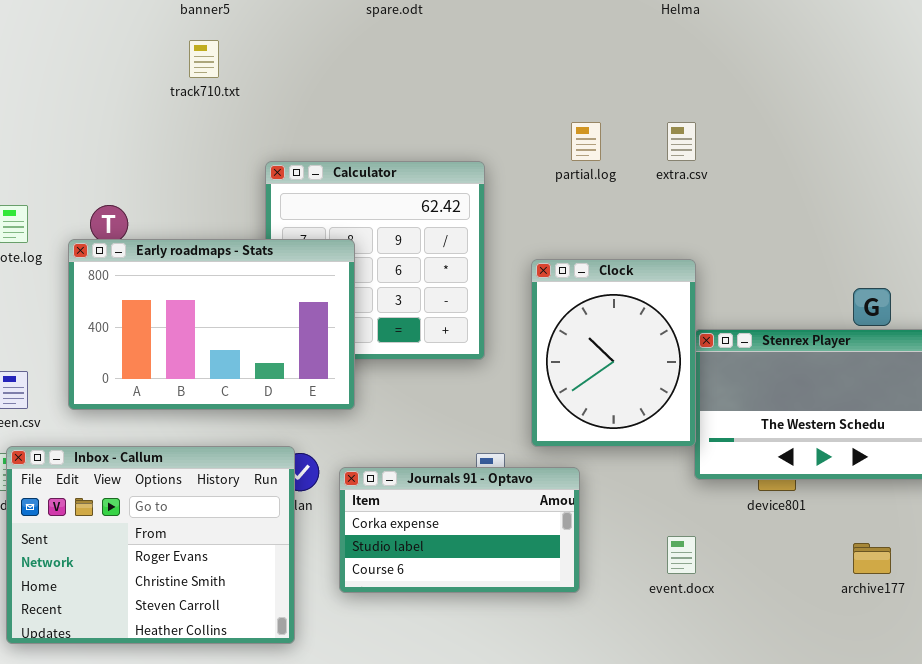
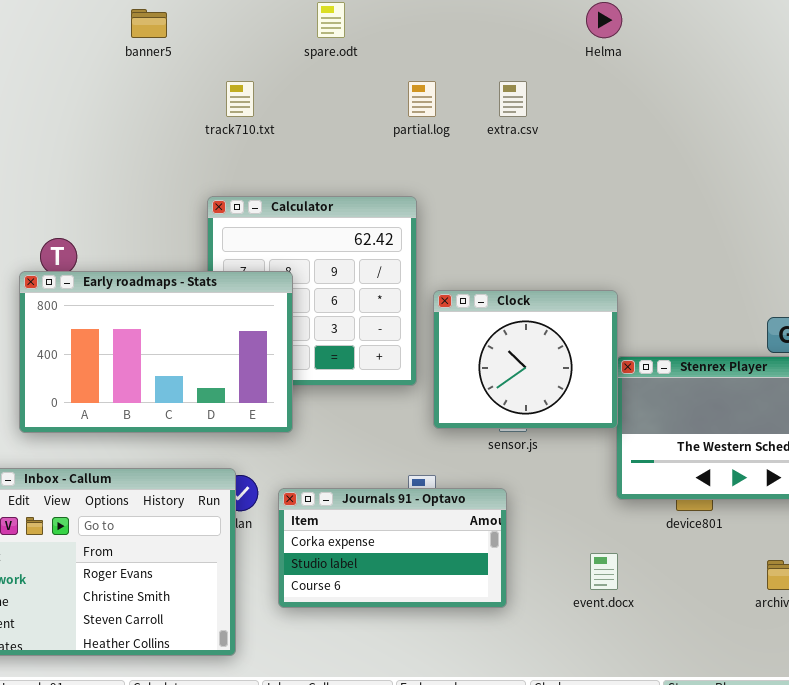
track710.txt: [189,40,219,78] -> [226,81,254,117], moved
partial.log: [571,122,601,161] -> [408,81,436,117], moved
extra.csv: [667,122,696,161] -> [499,81,527,117], moved
Clock: [531,259,696,447] -> [433,290,618,429], resized

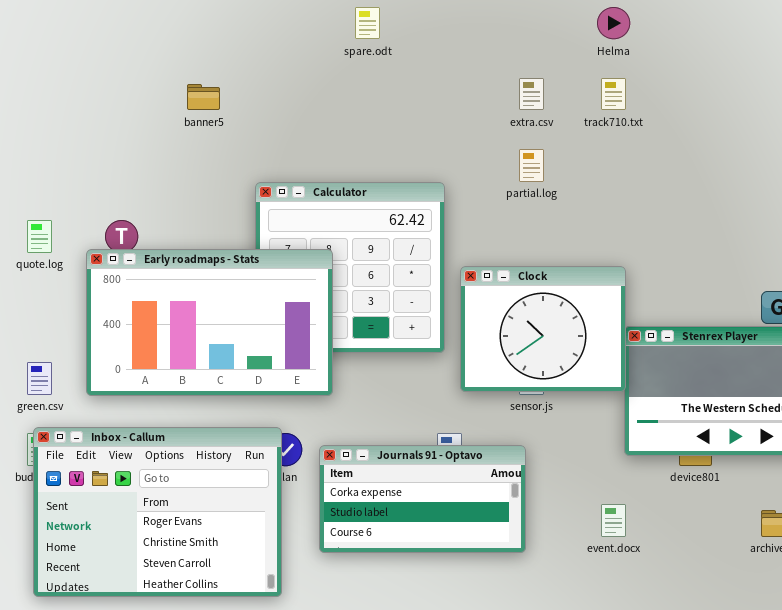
banner5: [131,9,167,38] -> [187,84,220,110], moved
track710.txt: [226,81,254,117] -> [601,78,626,110], moved
partial.log: [408,81,436,117] -> [519,149,544,182], moved

